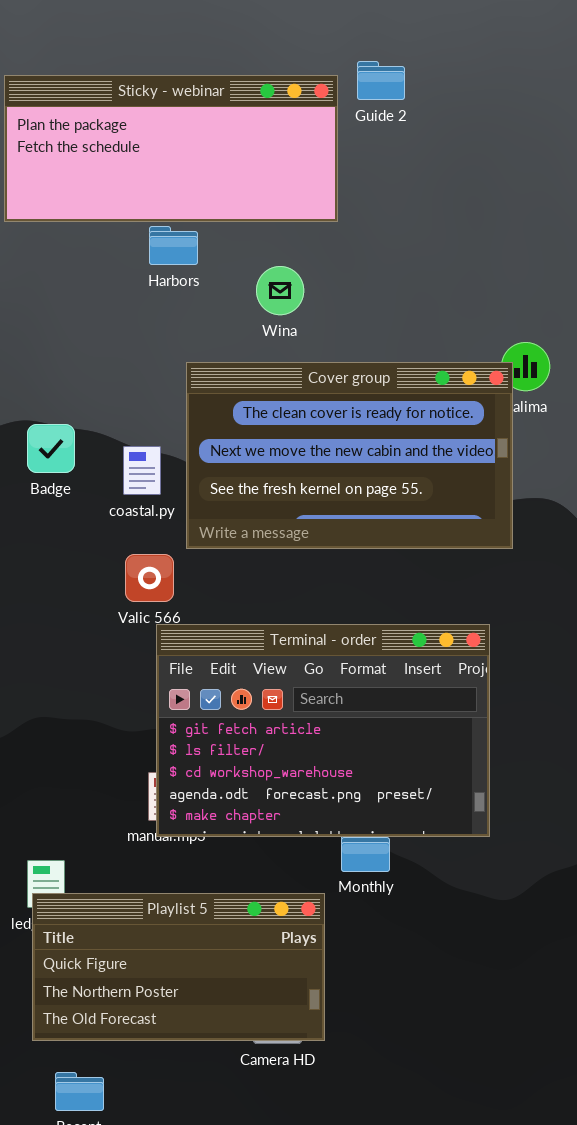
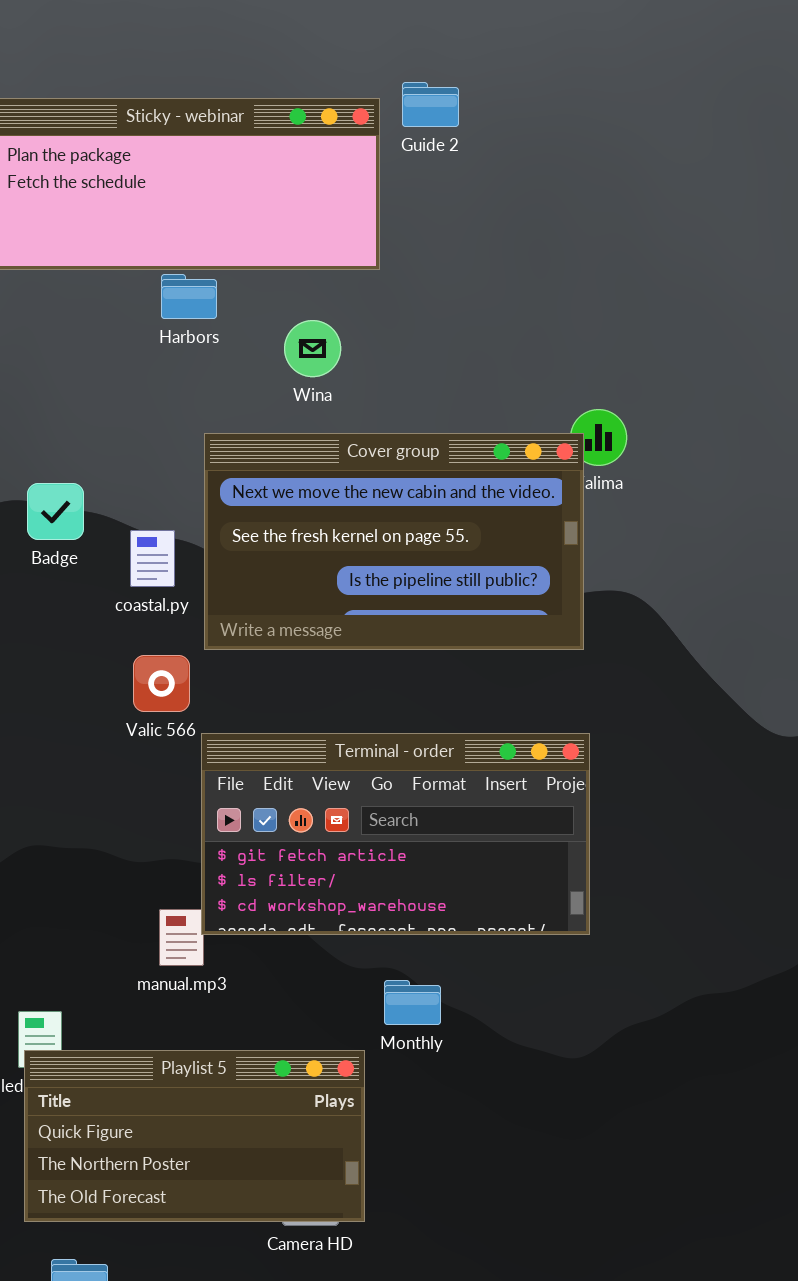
Cover group: [186,362,513,549] -> [204,433,584,650], scrolled down 1 row
Badge: [27,424,75,473] -> [27,483,84,540], moved
Terminal - order: [156,624,490,837] -> [201,733,590,935], moved, resized

